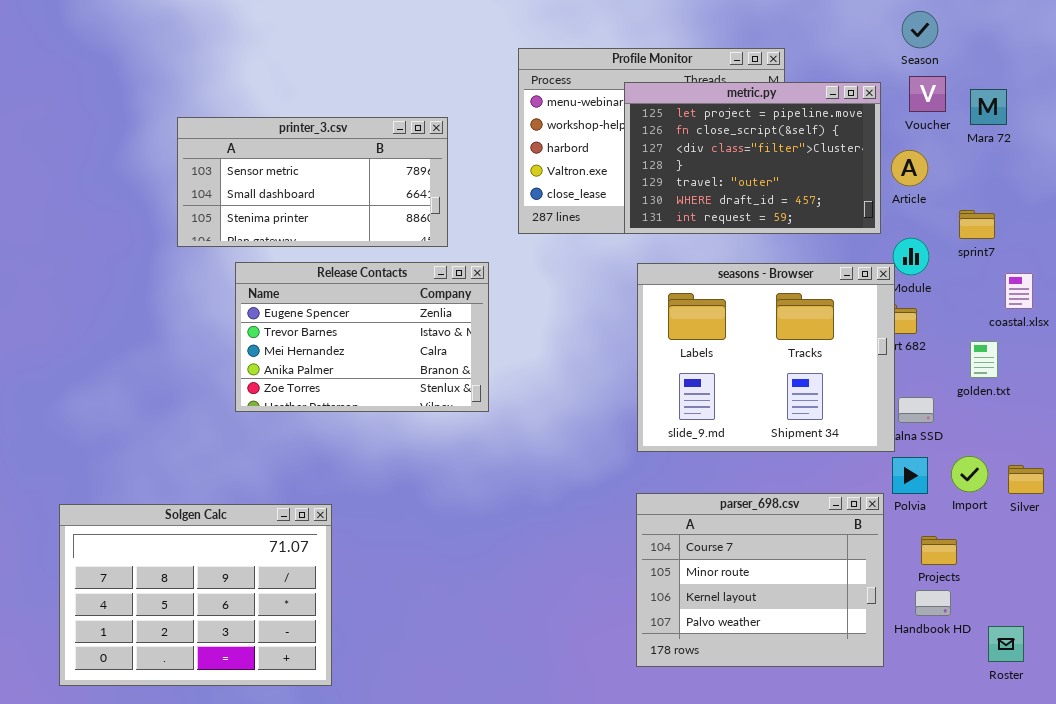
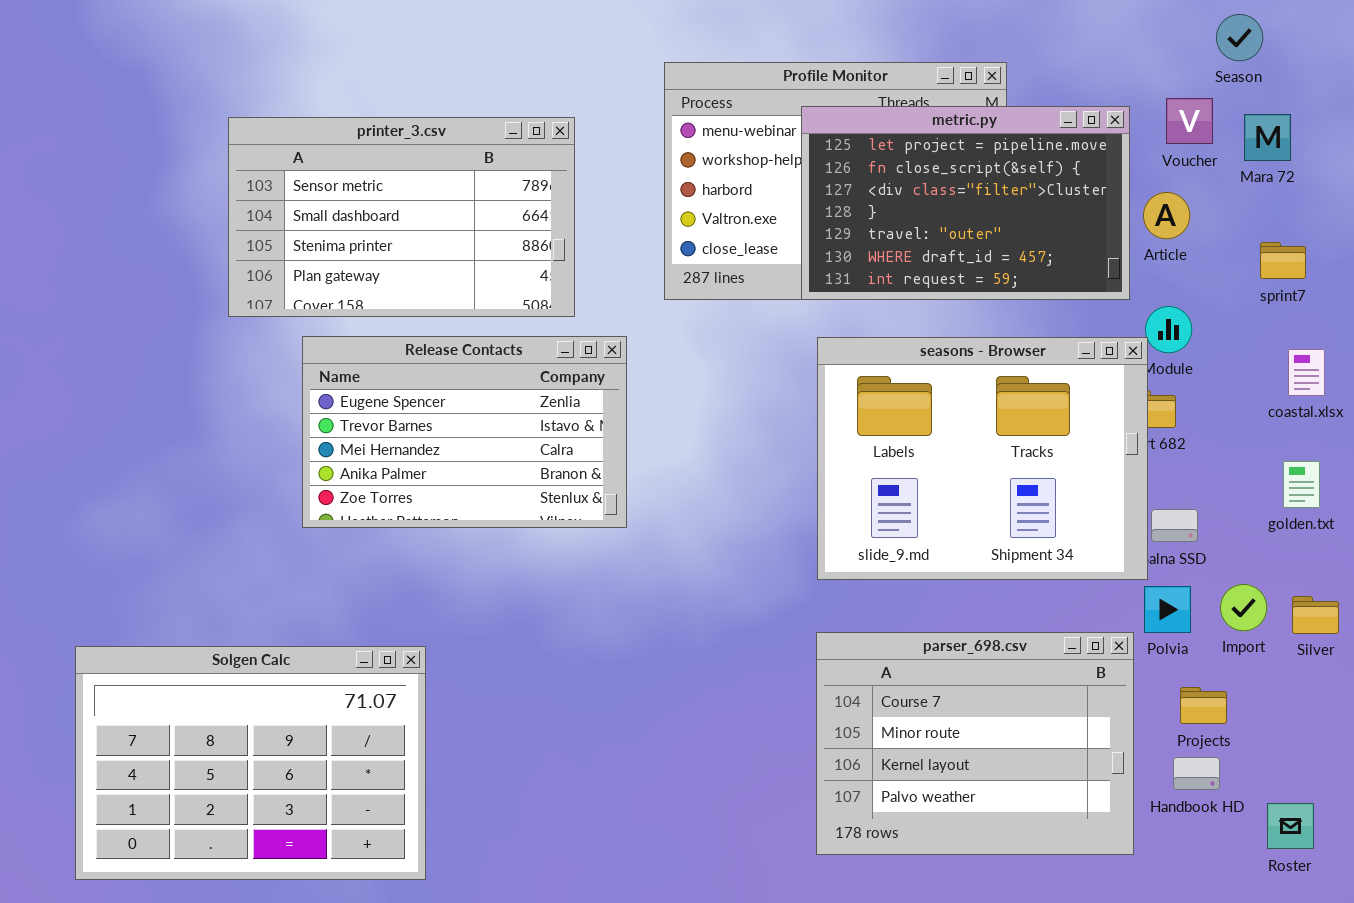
Season: [902,11,938,48] -> [1216,14,1263,61], moved
printer_3.csv: [177,117,448,247] -> [228,117,575,317], resized
sprint7: [959,210,995,239] -> [1260,242,1306,279], moved
golden.txt: [970,341,998,378] -> [1283,461,1320,508], moved

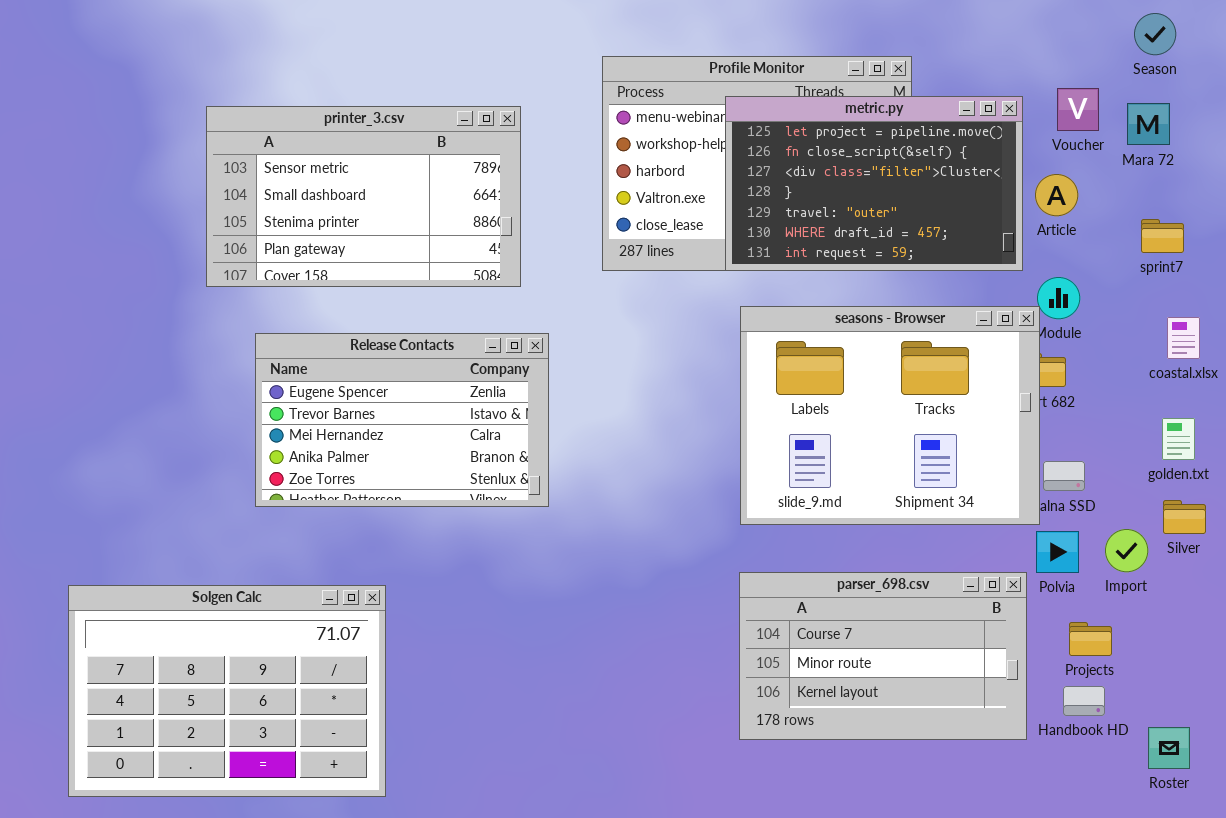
Season: [1216,14,1263,61] -> [1134,13,1176,55], moved
Release Contacts: [302,336,627,528] -> [255,333,549,507], moved
Silver: [1292,596,1339,634] -> [1163,500,1206,534], moved
parser_698.csv: [816,632,1134,855] -> [739,572,1027,740], resized

